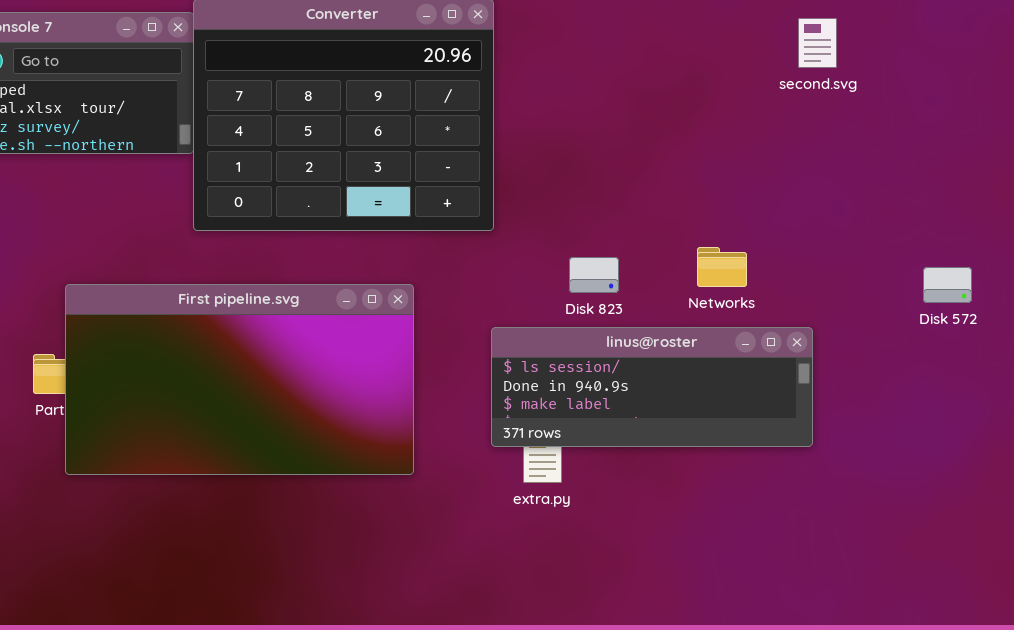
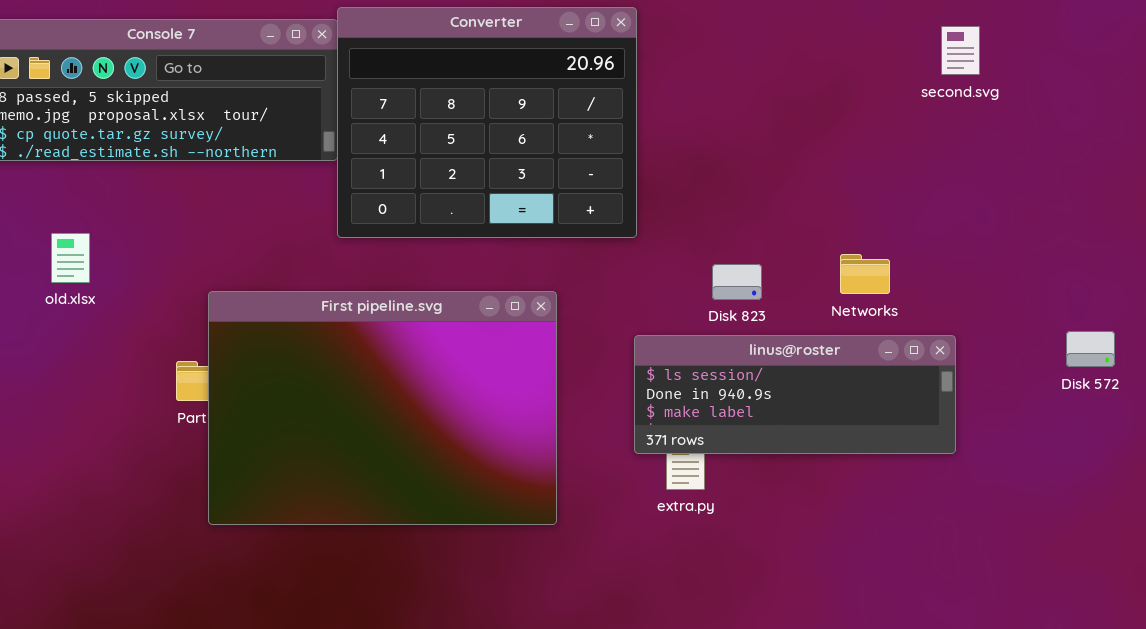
Disk 572: [923,267,972,303] -> [1066,331,1115,367], moved
First pipeline.svg: [65,284,414,475] -> [208,291,557,525], resized

